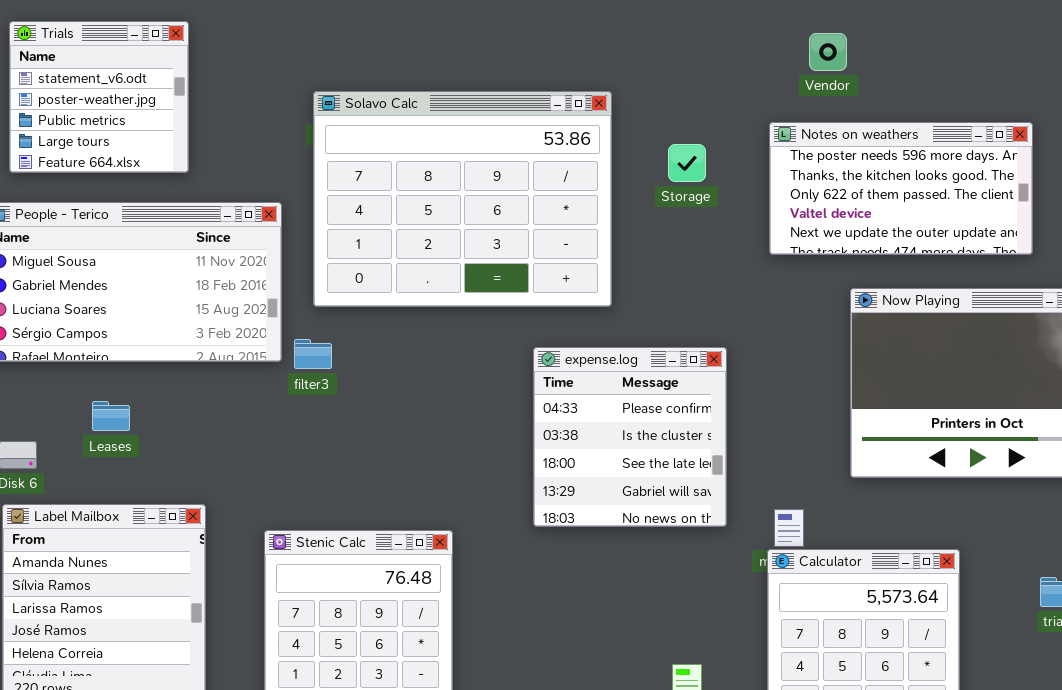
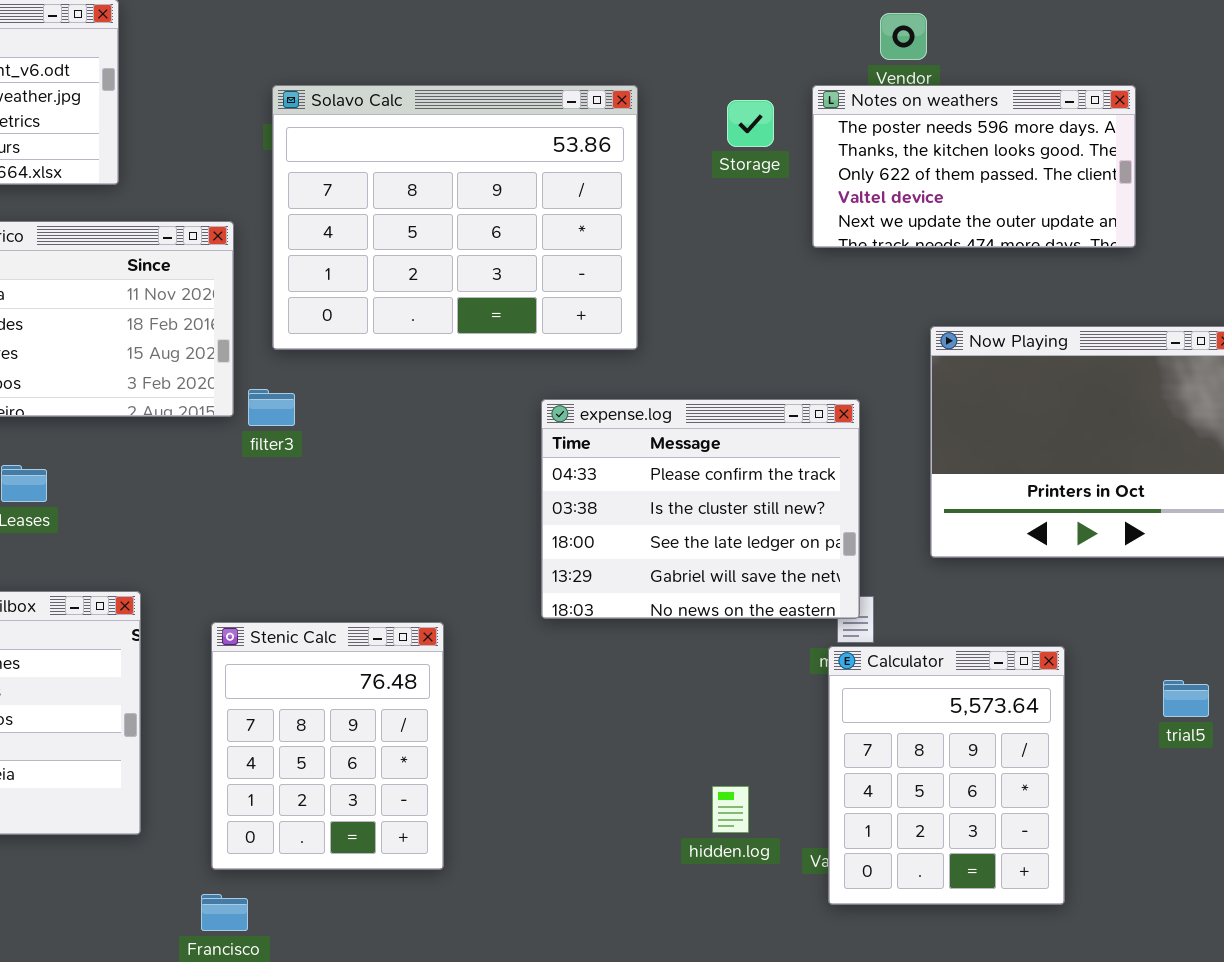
Notes on weathers: [769,122,1033,255] -> [812,85,1136,248], moved
Storage: [668,144,706,182] -> [727,100,774,147], moved
expense.log: [533,347,727,527] -> [541,399,860,619], resized

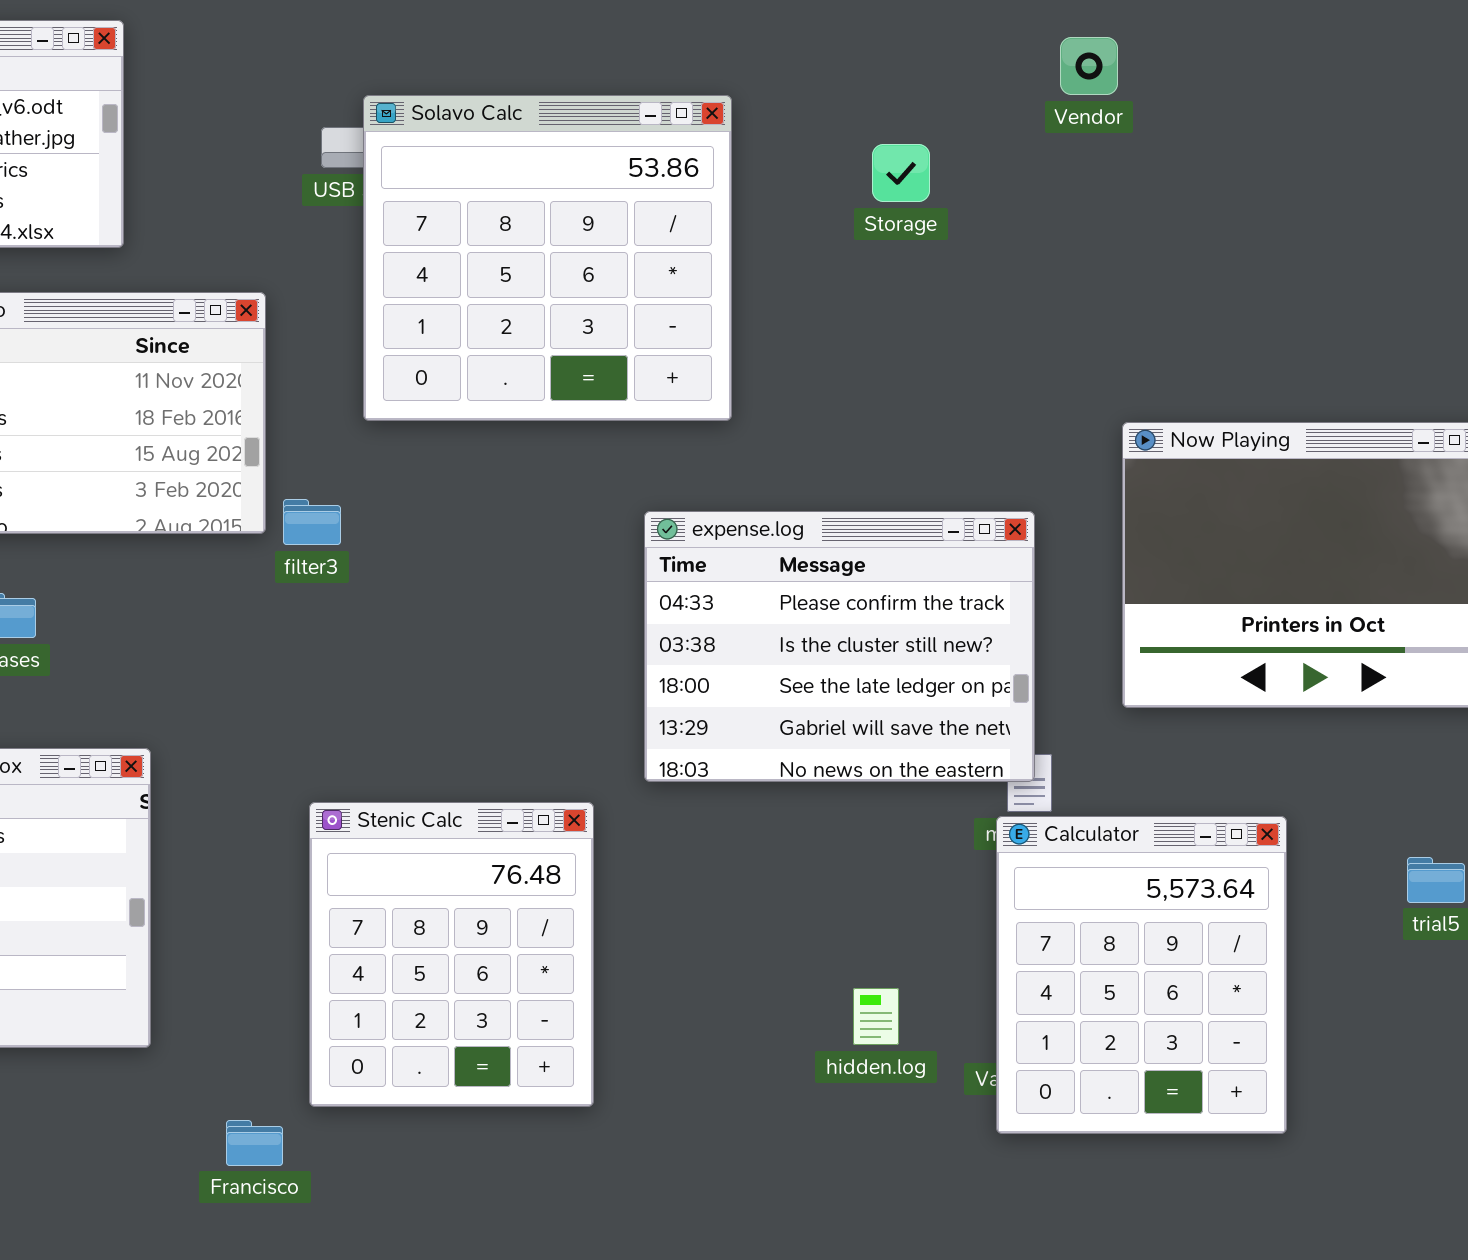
Solavo Calc: [272,85,638,350] -> [363,95,732,421], moved, resized
Notes on weathers: [812,85,1136,248] -> none, closed
Stenic Calc: [211,622,444,870] -> [309,802,594,1107], moved

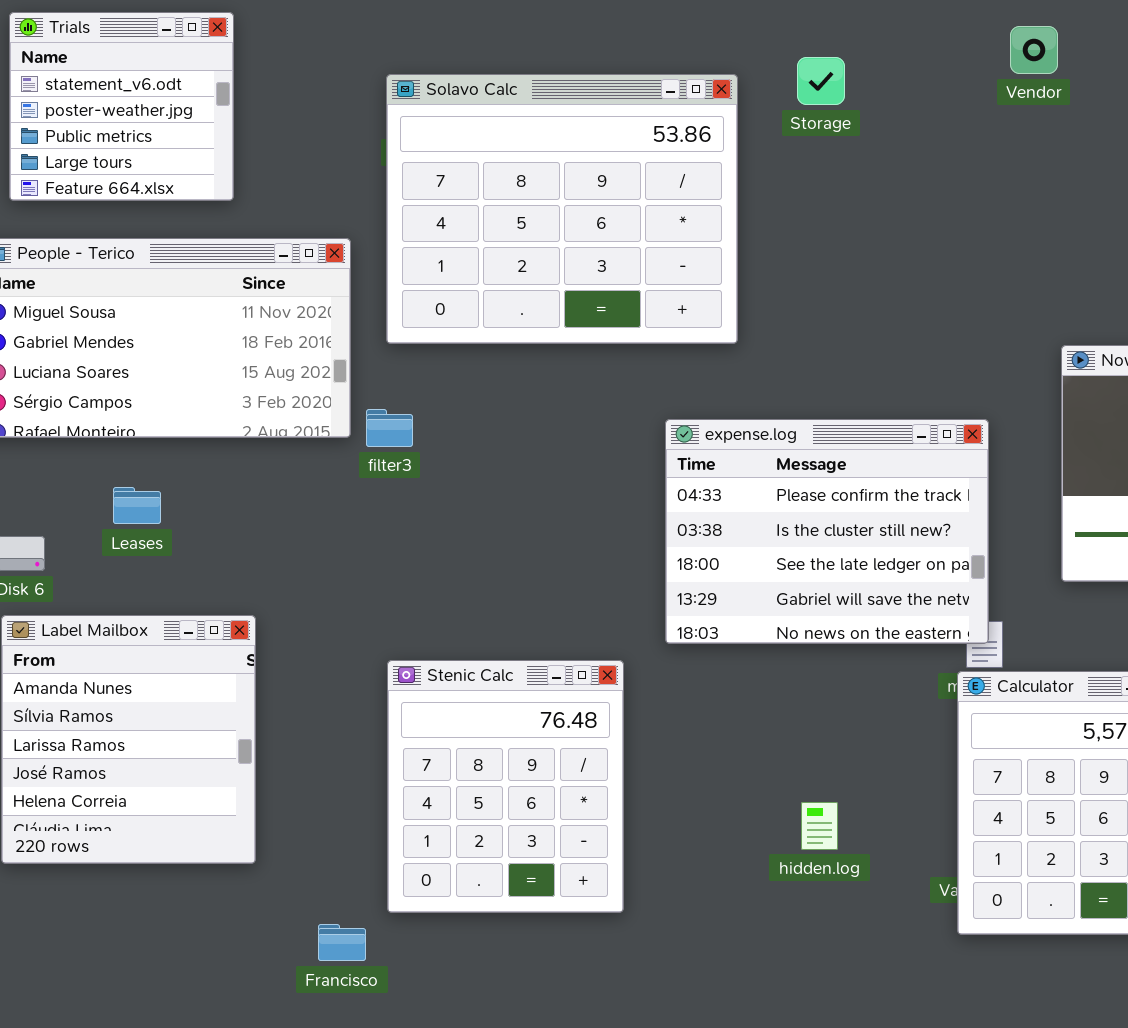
Solavo Calc: [363,95,732,421] -> [386,74,738,344], resized
Storage: [872,144,930,202] -> [797,57,845,105], moved
hidden.log: [853,988,899,1045] -> [801,802,838,850], moved

